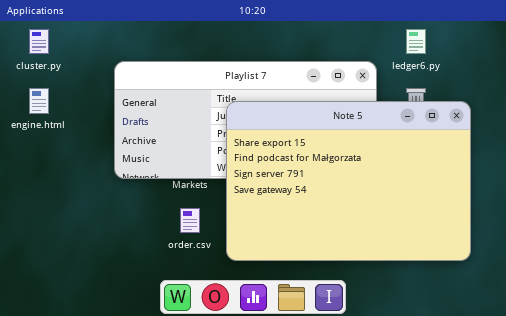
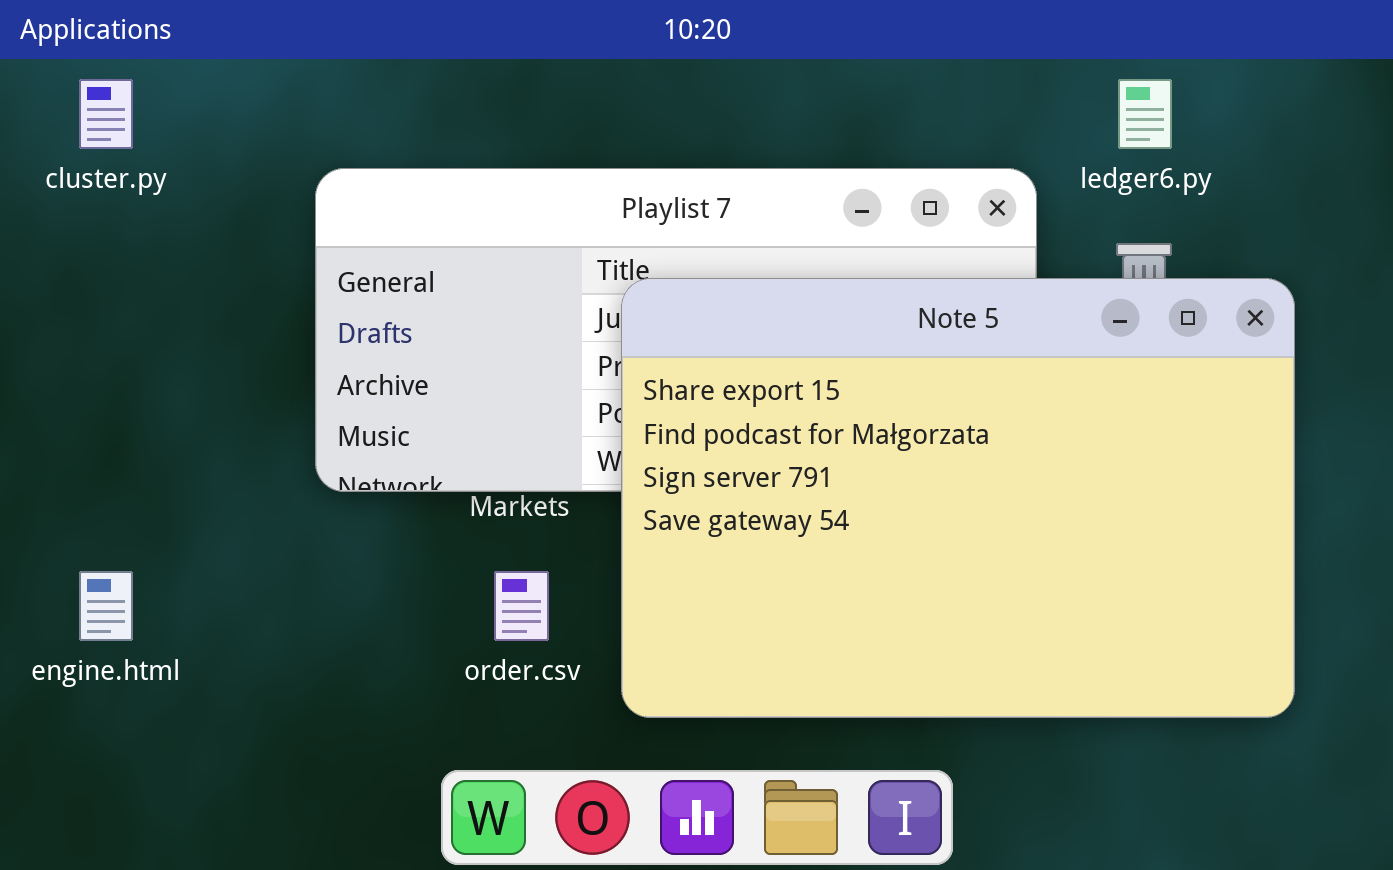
engine.html: [29,88,49,114] -> [79,571,133,641], moved

